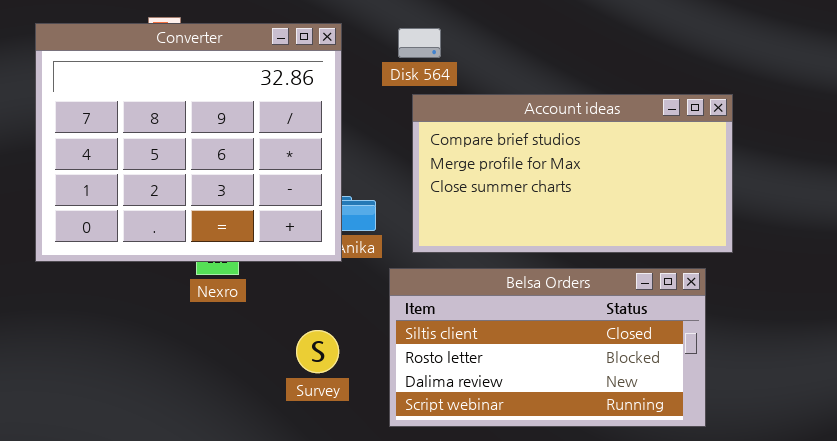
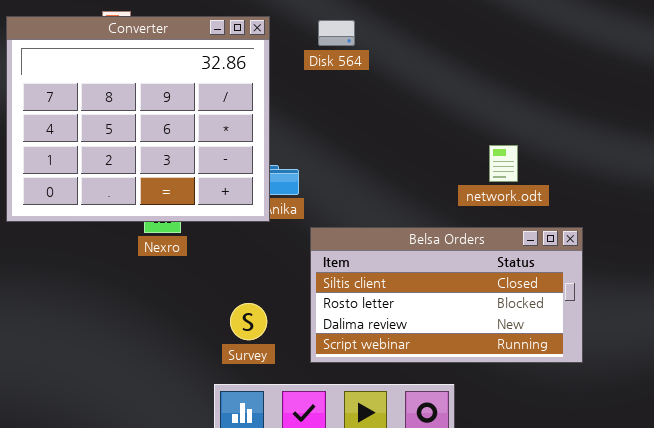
Account ideas: [412,94,733,253] -> none, closed
Survey: [296,330,339,373] -> [230,303,267,340], moved

